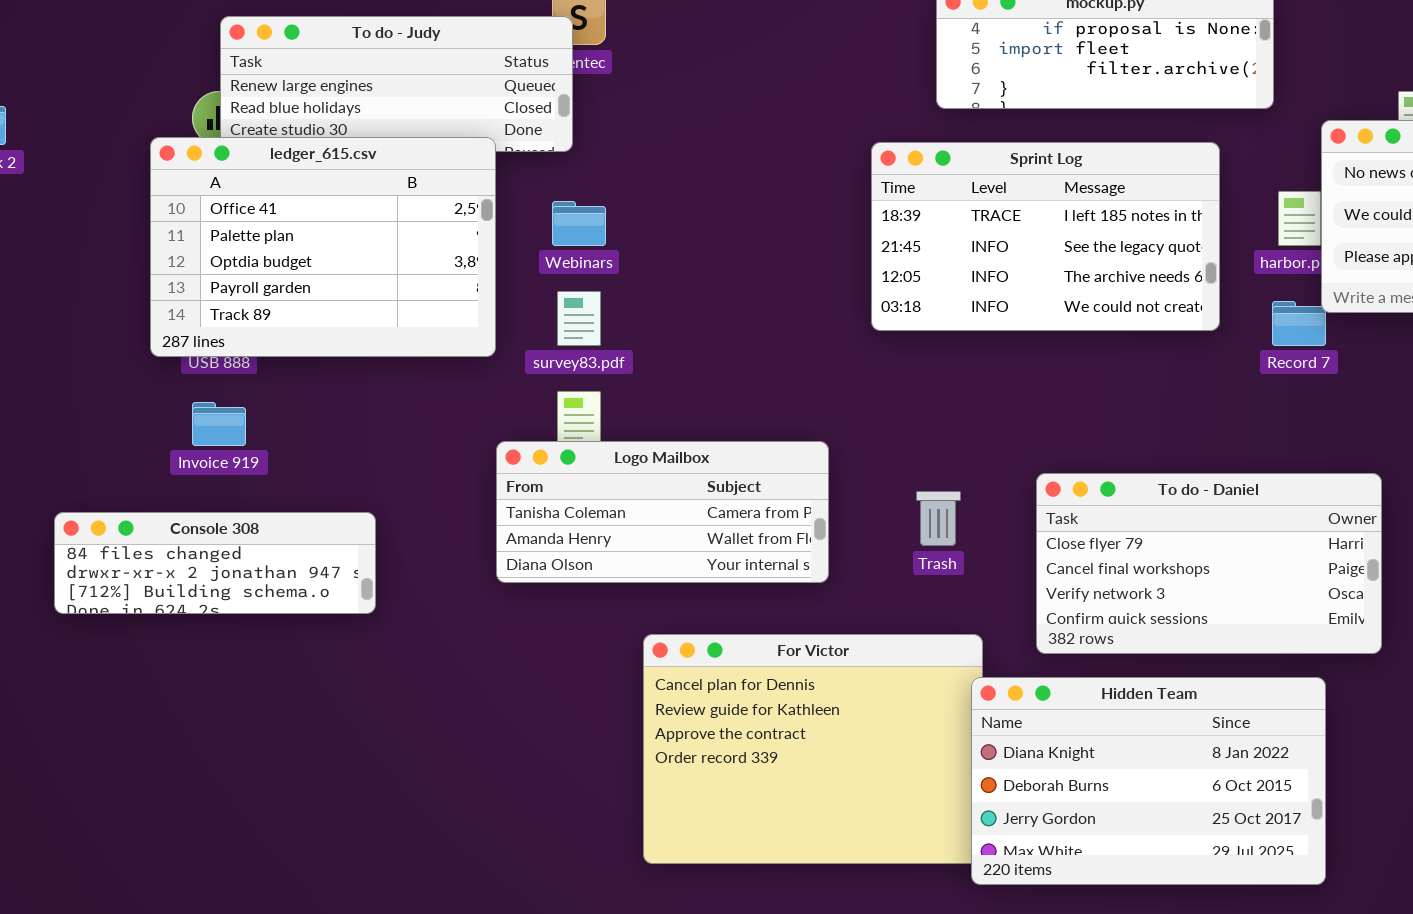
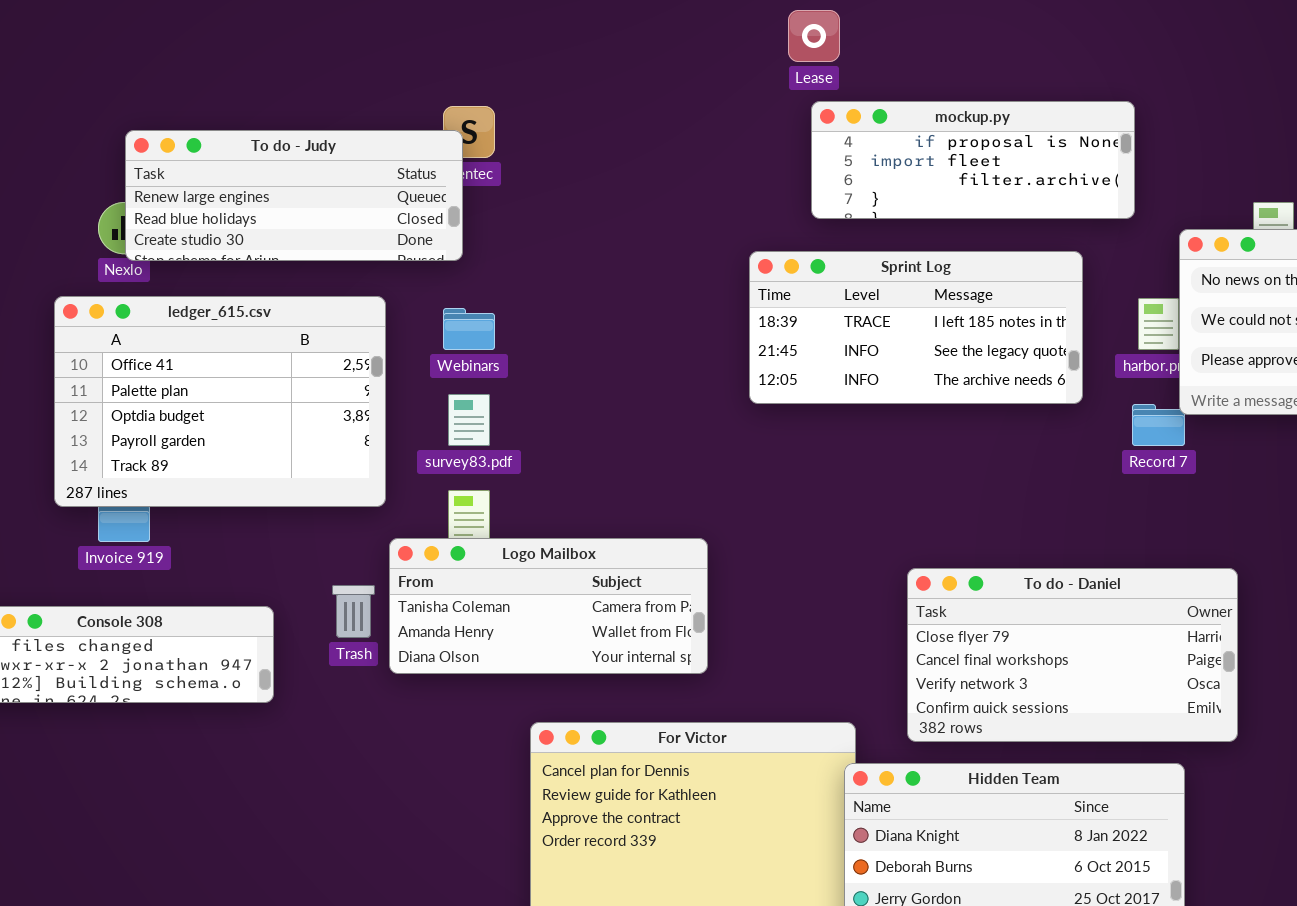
ledger_615.csv: [150,137,496,357] -> [54,296,386,507], moved
Sprint Log: [871,142,1220,331] -> [749,251,1083,404], resized
Trash: [916,491,961,546] -> [332,585,375,638], moved

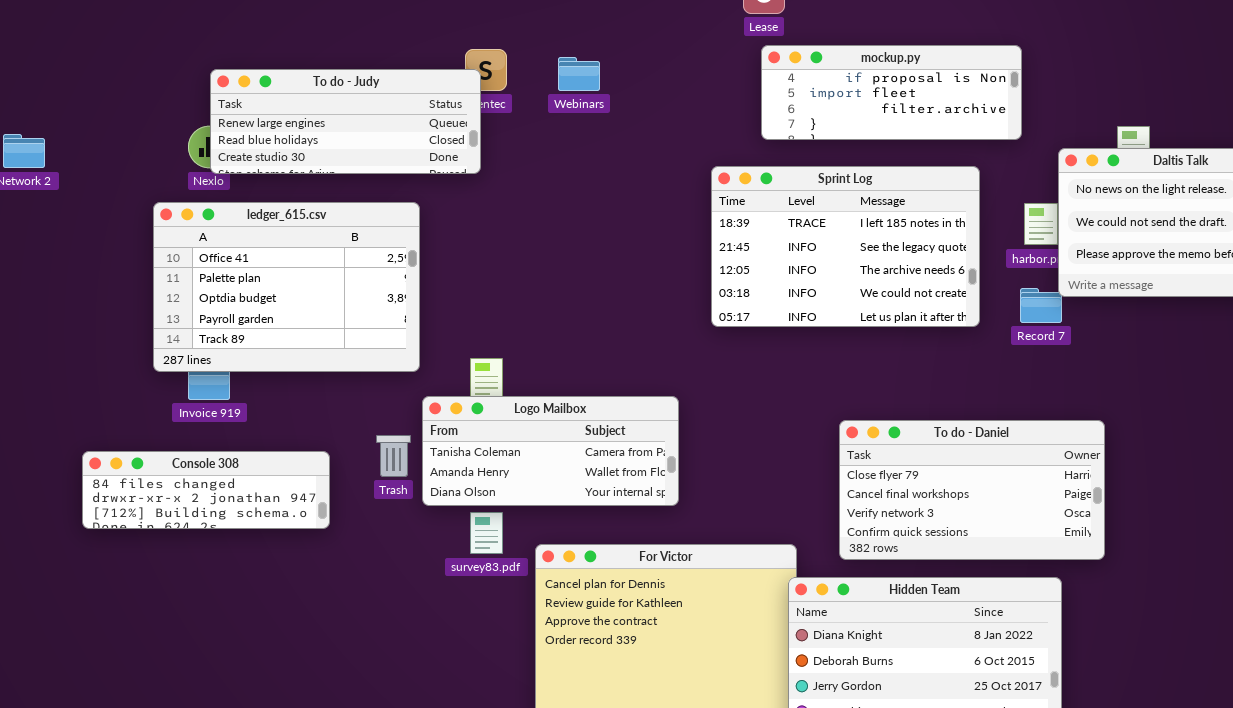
Sprint Log: [749,251,1083,404] -> [711,166,980,327], resized
Webinars: [443,308,495,350] -> [558,57,600,91], moved
survey83.pdf: [448,394,490,446] -> [470,512,503,554], moved

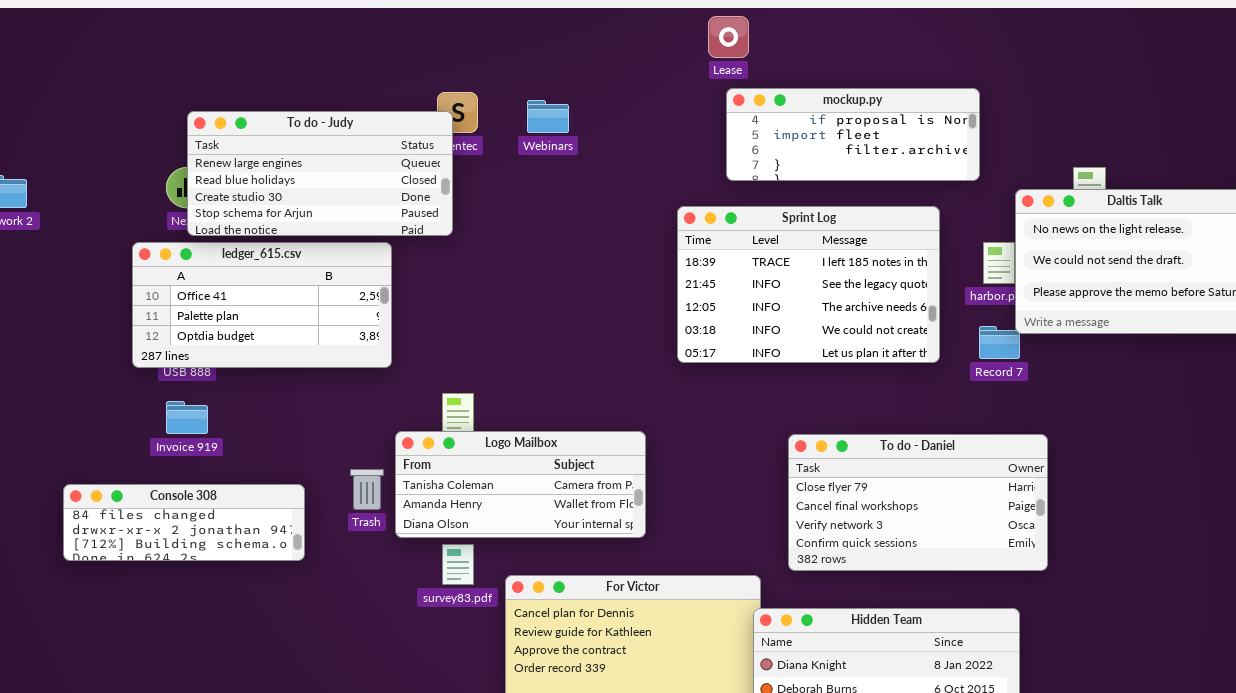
To do - Judy: [210,69,481,174] -> [187,111,453,236], resized
ledger_615.csv: [153,202,420,372] -> [132,242,392,368], resized
To do - Daniel: [839,420,1105,560] -> [788,434,1048,571], moved

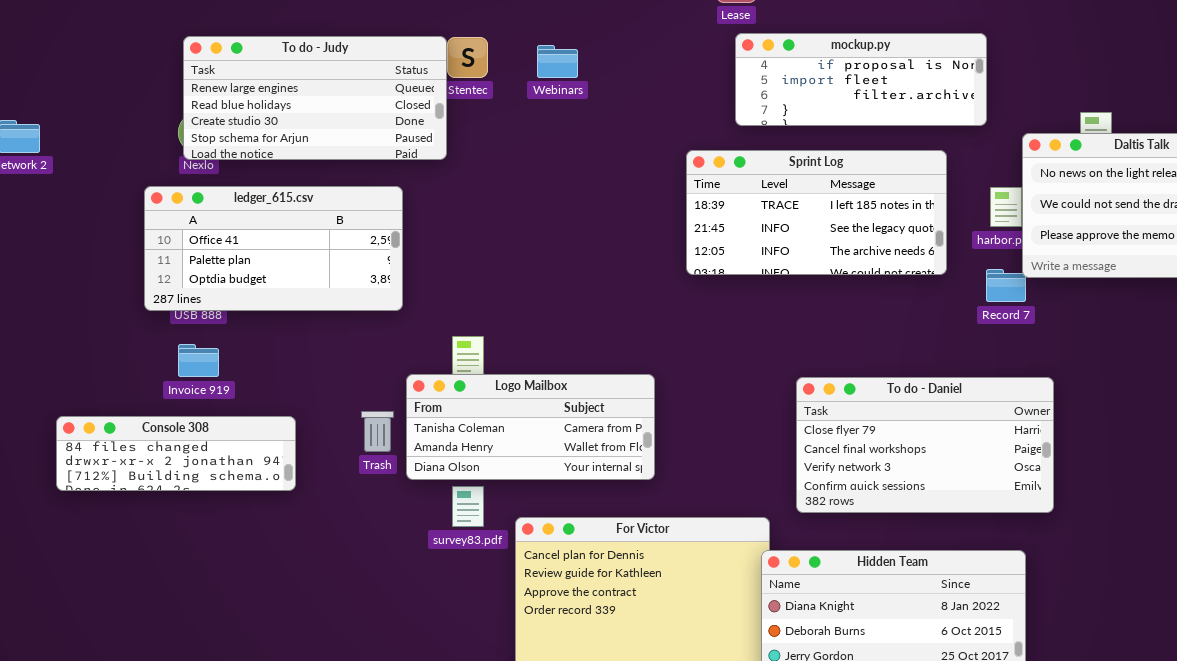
To do - Judy: [187,111,453,236] -> [183,36,447,160], moved
Sprint Log: [677,206,940,363] -> [686,150,947,275], resized
Console 308: [63,484,305,561] -> [56,416,296,491], moved

